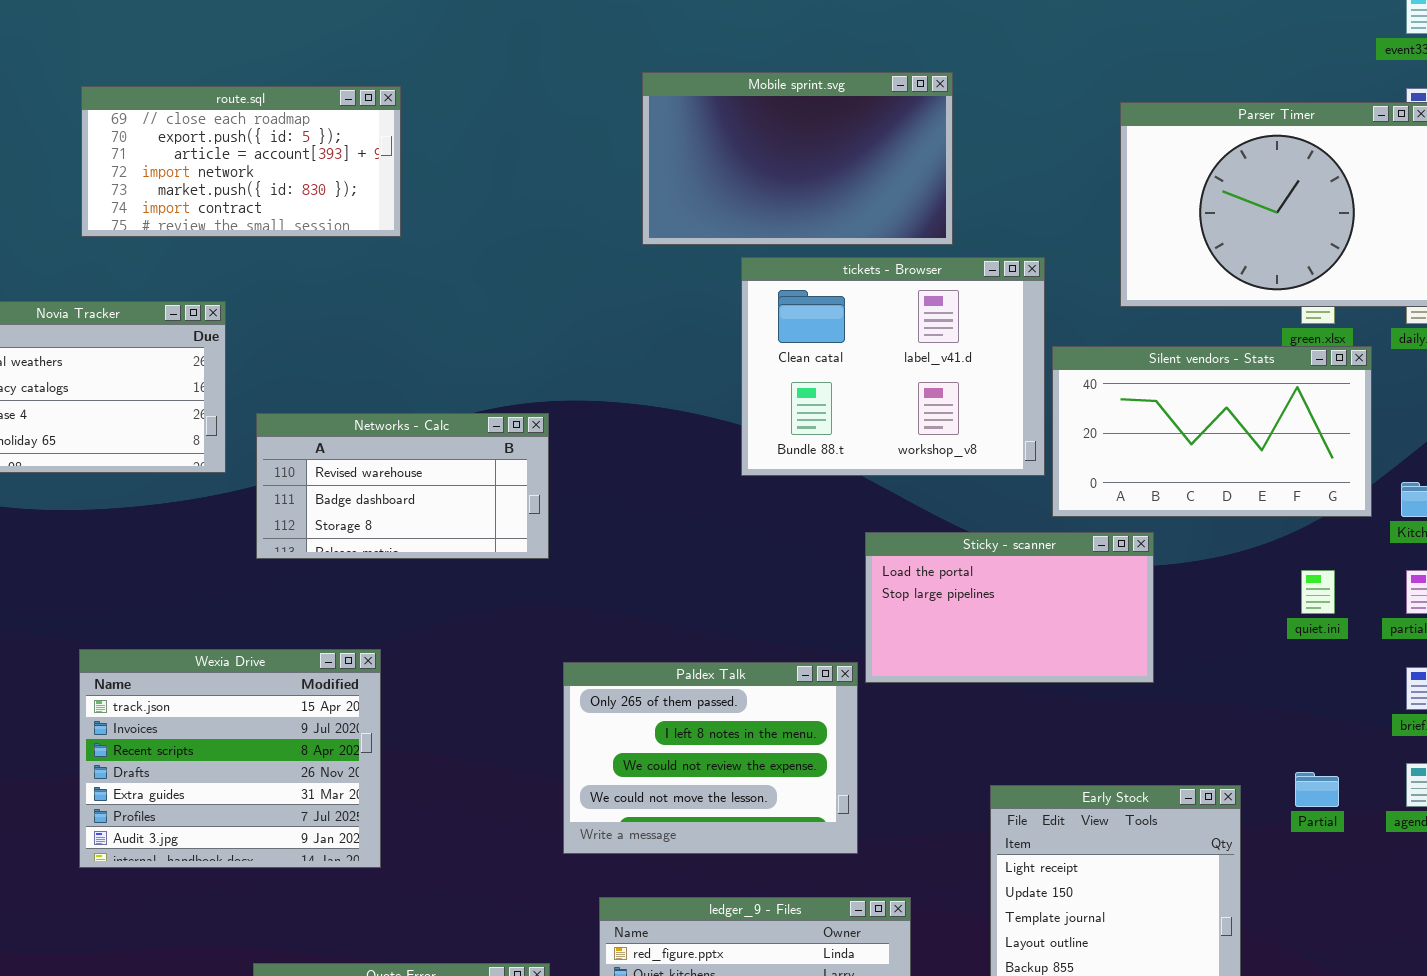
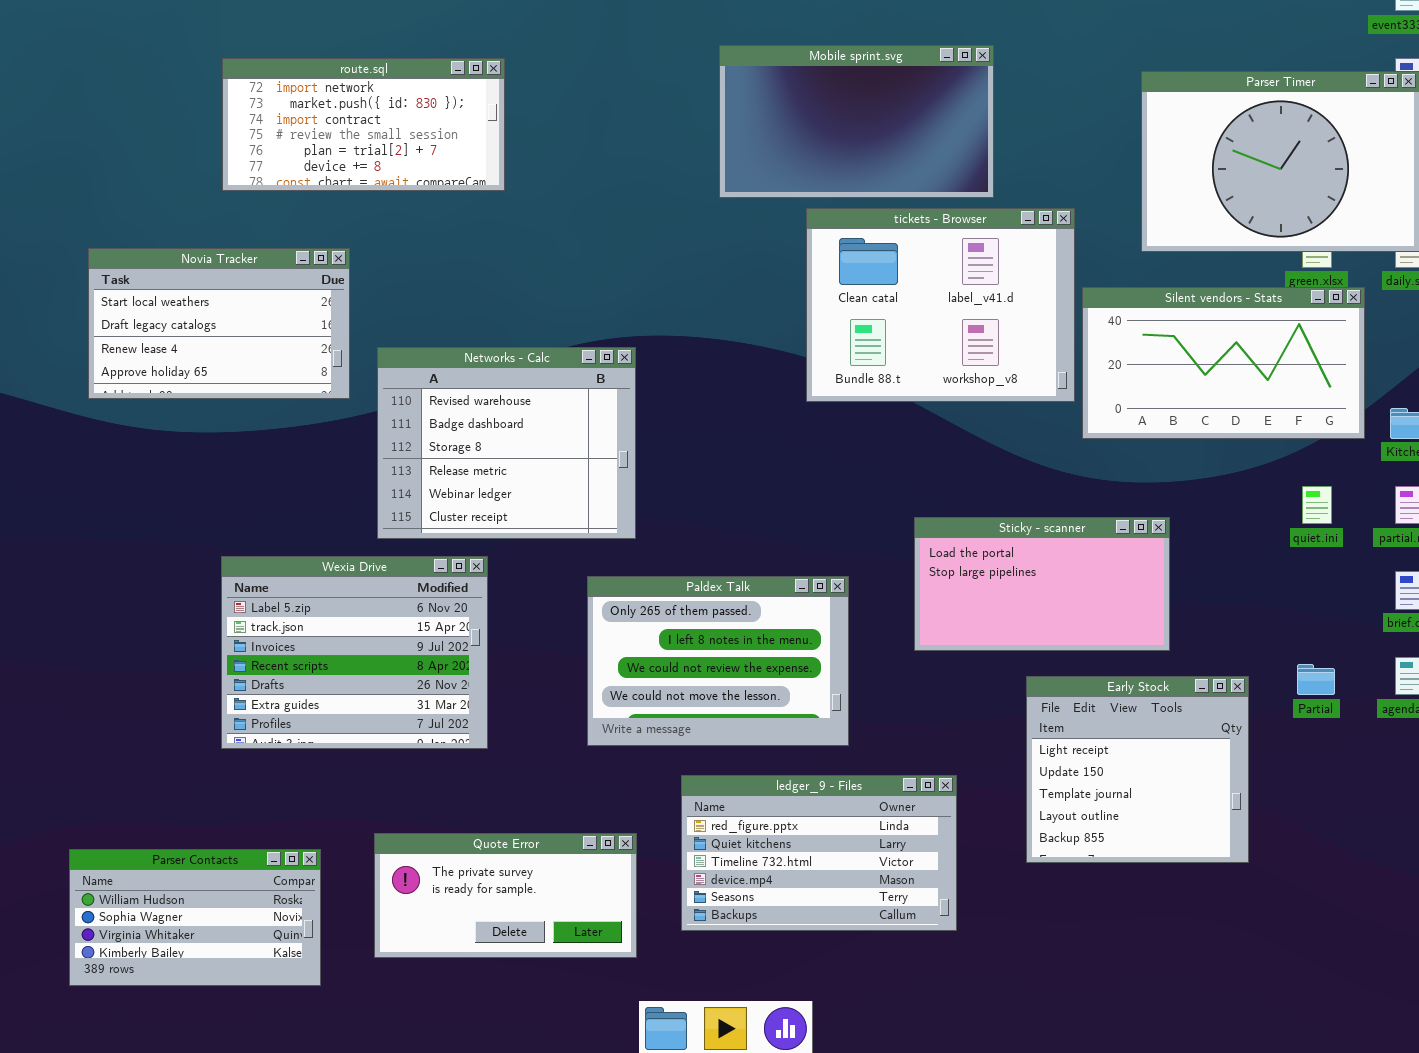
route.sql: [81,86,401,237] -> [222,58,505,191], scrolled down 3 rows
Networks - Calc: [256,413,549,559] -> [377,347,636,539], resized
Sticky - scanner: [865,532,1154,683] -> [914,517,1170,651], moved
Wexia Drive: [79,649,381,868] -> [221,556,488,749], scrolled up 1 row
Paldex Talk: [563,662,858,854] -> [587,576,849,746], moved

